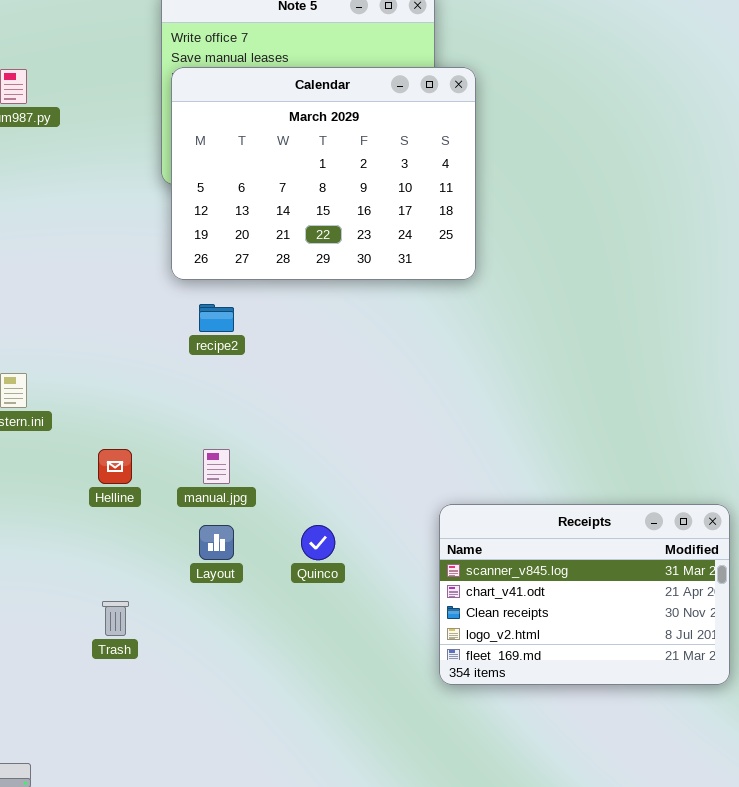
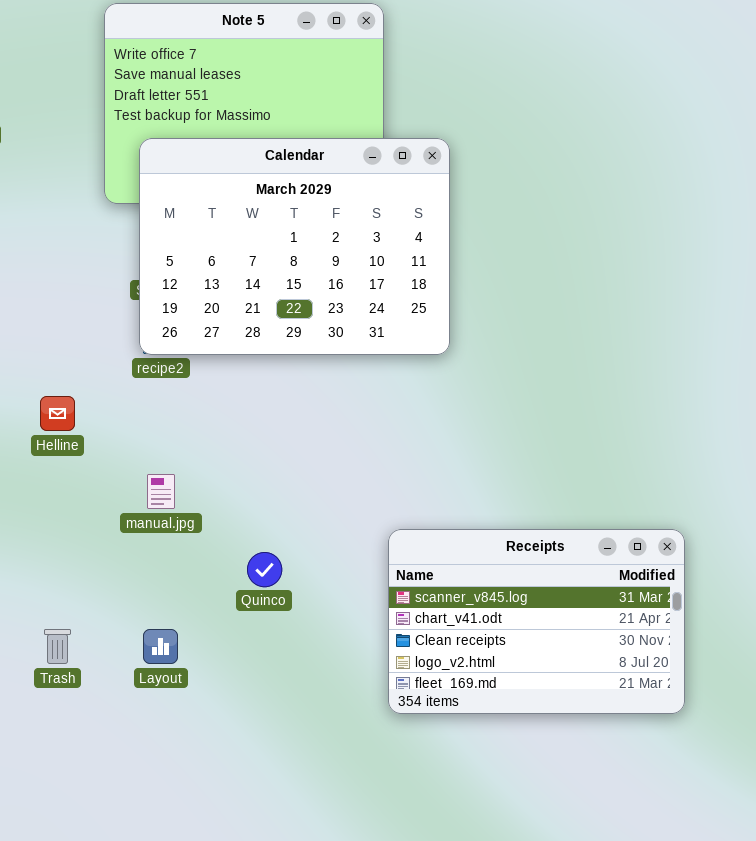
Calendar: [171,67,476,280] -> [139,138,450,355], moved
Helline: [98,449,132,484] -> [40,396,75,431], moved
Layout: [199,525,234,560] -> [143,629,178,664], moved

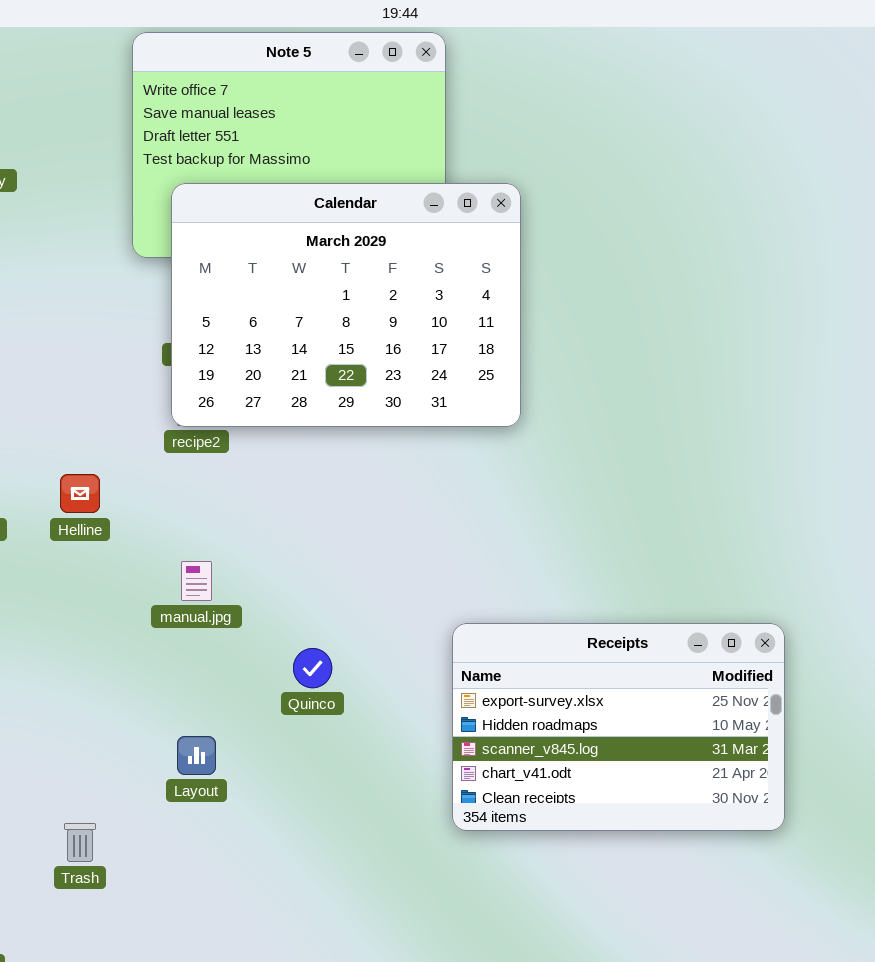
Receipts: [388,529,685,714] -> [452,623,785,831], scrolled up 2 rows
Trash: [44,629,71,664] -> [64,823,96,862], moved

